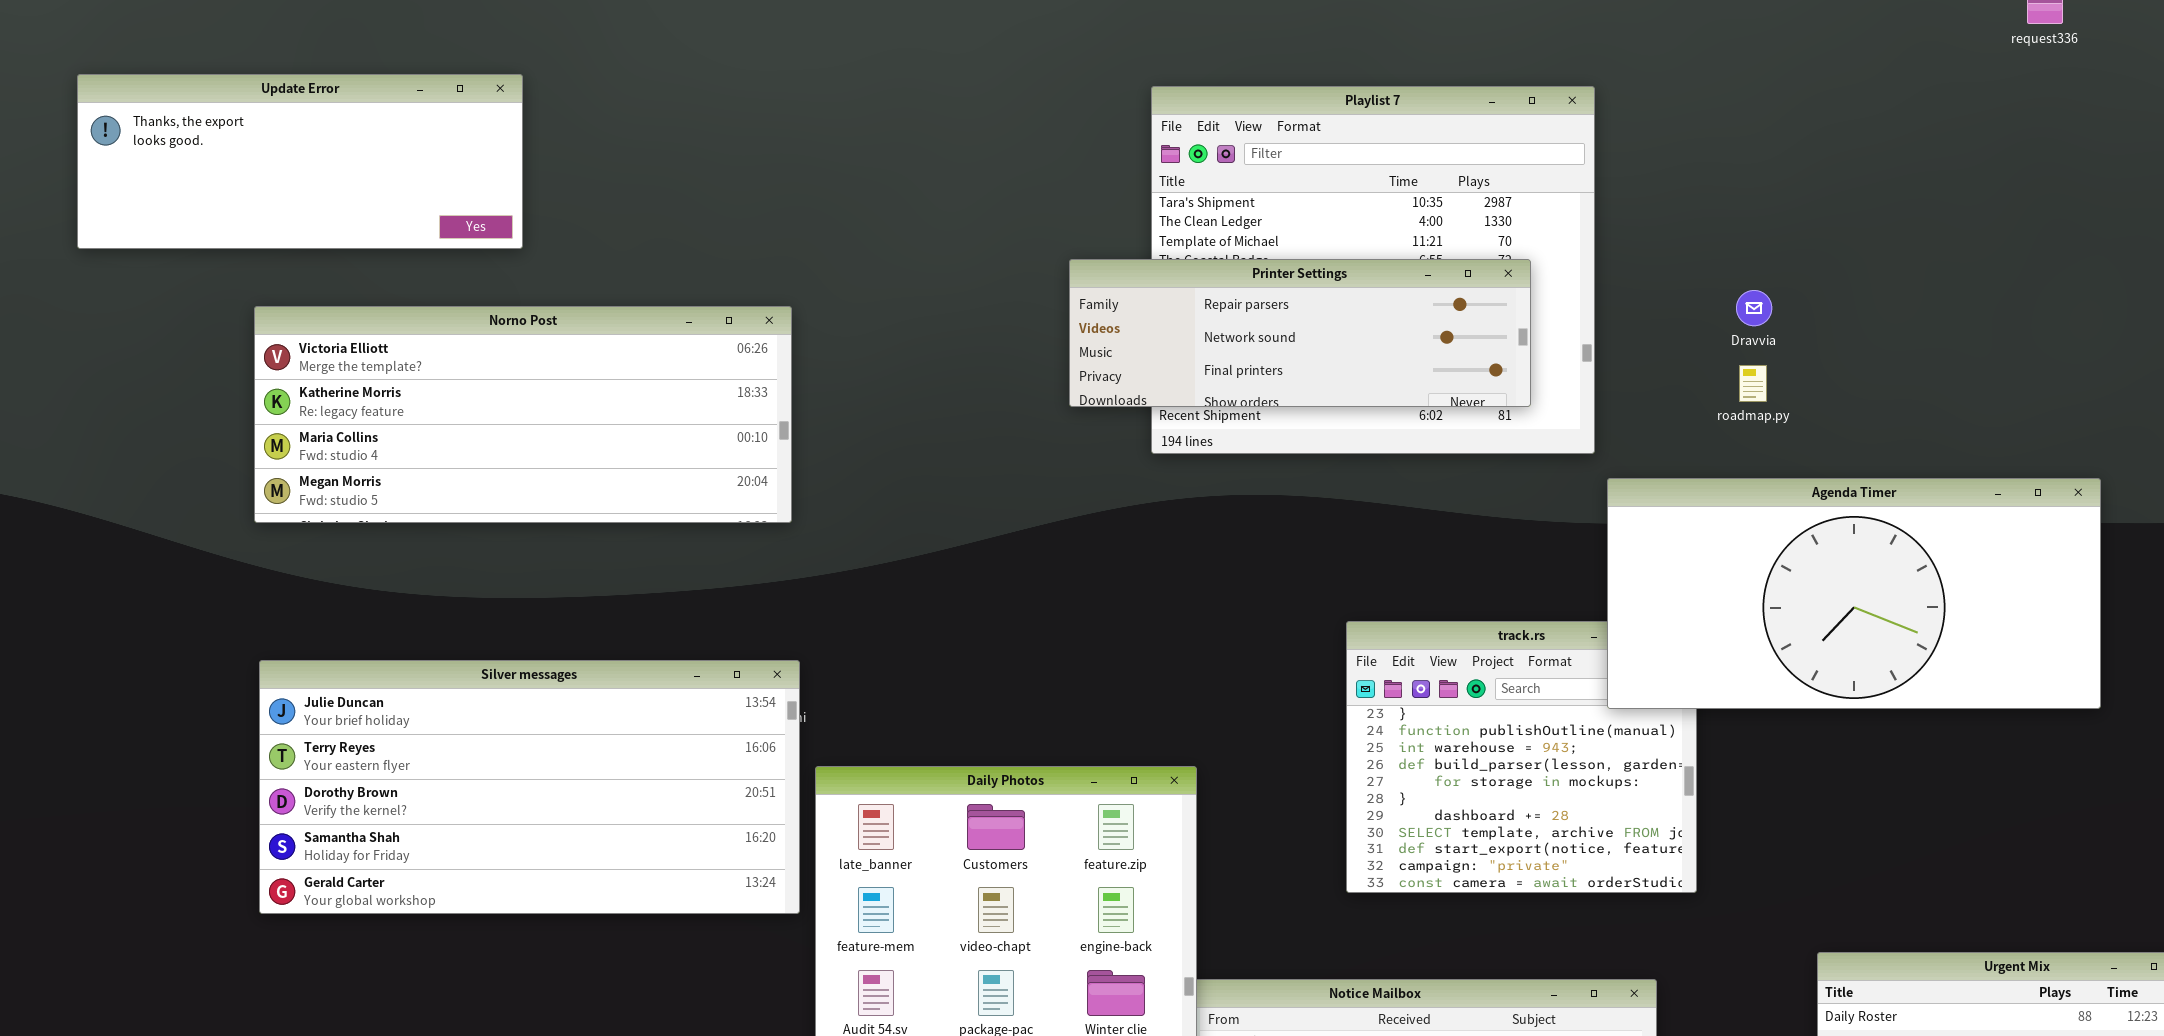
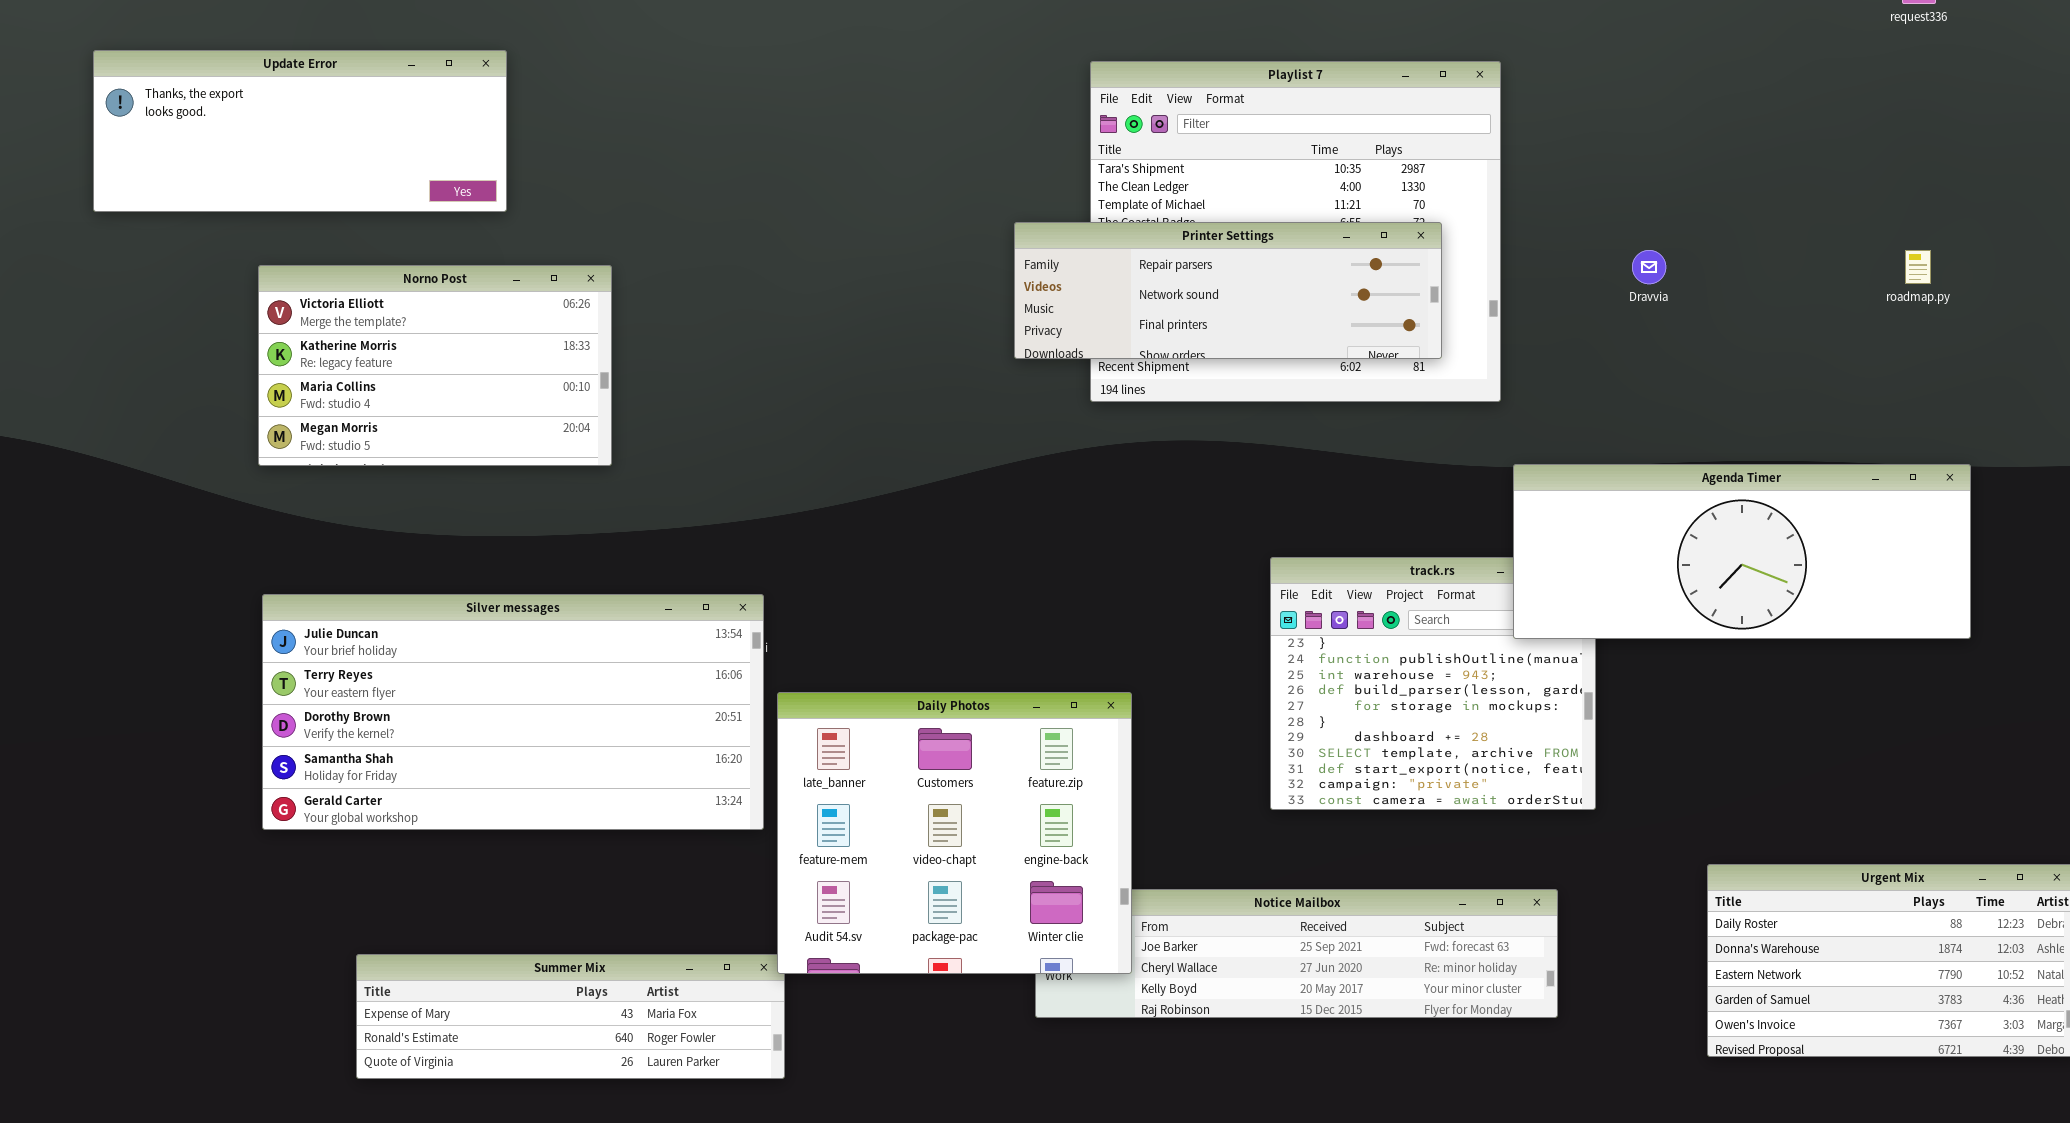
Norno Post: [254,306,792,523] -> [258,265,612,466], resized
roadmap.py: [1739,365,1767,402] -> [1905,250,1931,284], moved
Agenda Timer: [1607,478,2101,709] -> [1513,464,1971,639], resized

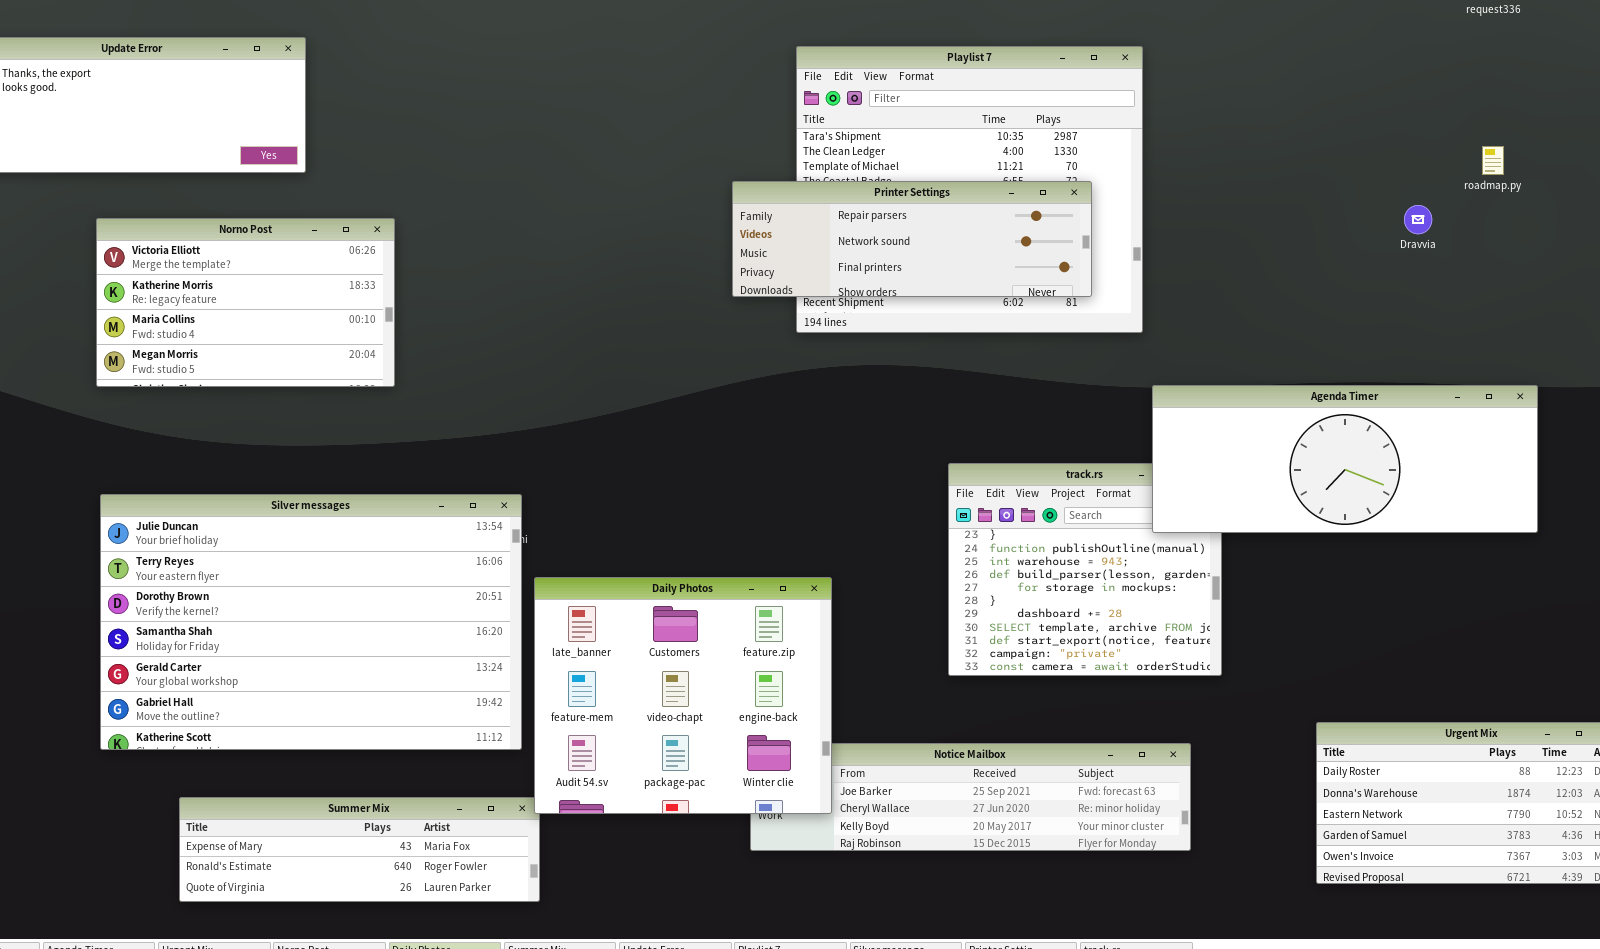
Dravvia: [1632,250,1666,284] -> [1404,205,1432,234], moved
roadmap.py: [1905,250,1931,284] -> [1482,146,1504,175], moved
Silver messages: [262,594,764,830] -> [100,494,522,750], resized

